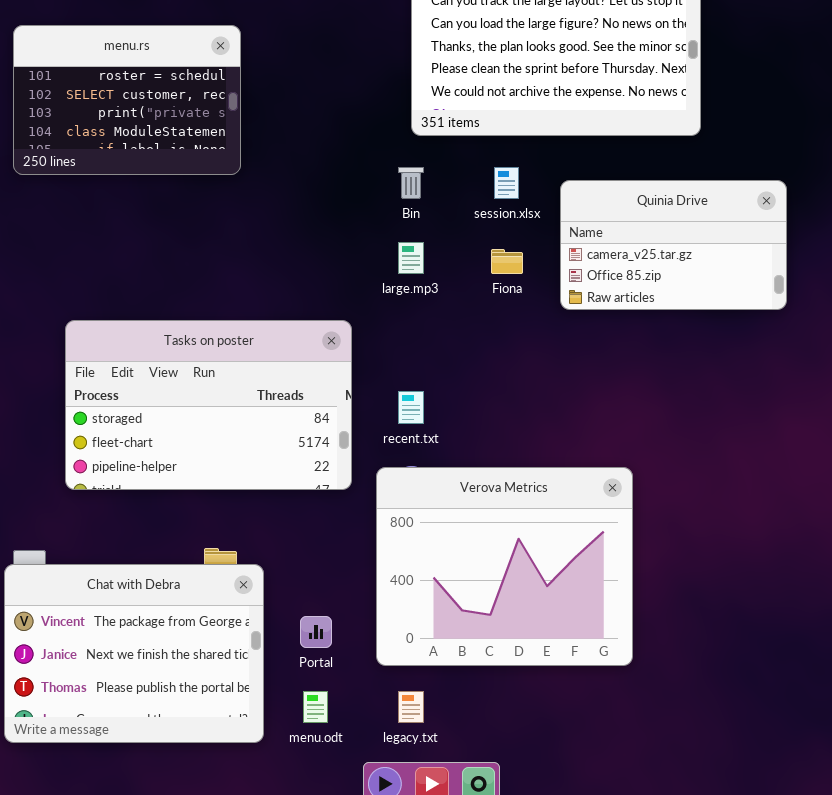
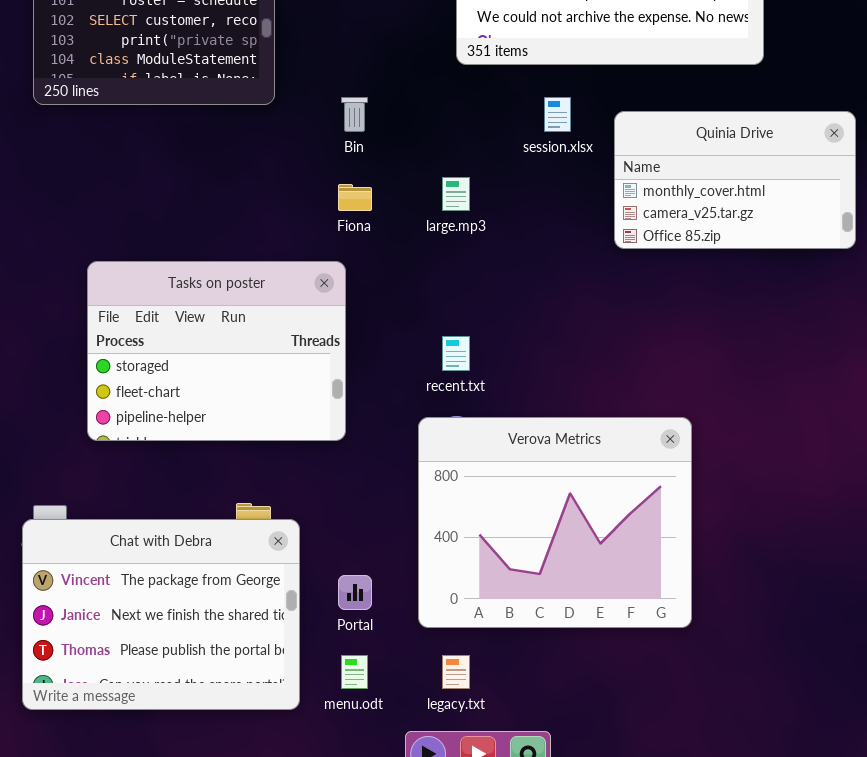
Bin: [398,167,424,199] -> [341,97,368,132], moved
Quinia Drive: [560,180,787,310] -> [614,111,856,249], scrolled up 1 row
Fiona: [491,249,523,274] -> [338,184,372,211], moved
Tasks on poster: [65,320,352,490] -> [87,261,346,441], resized

